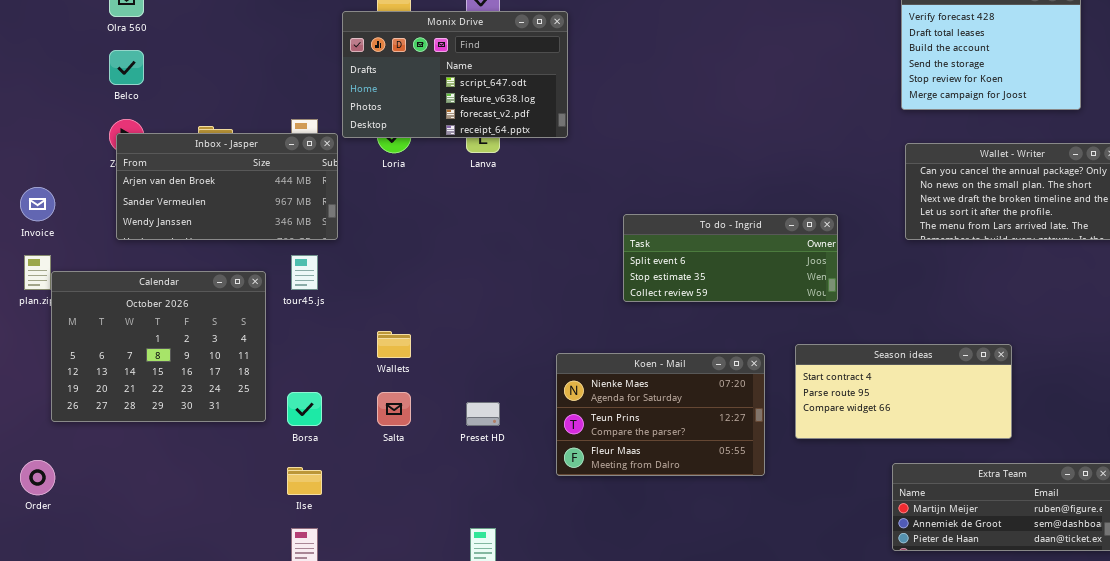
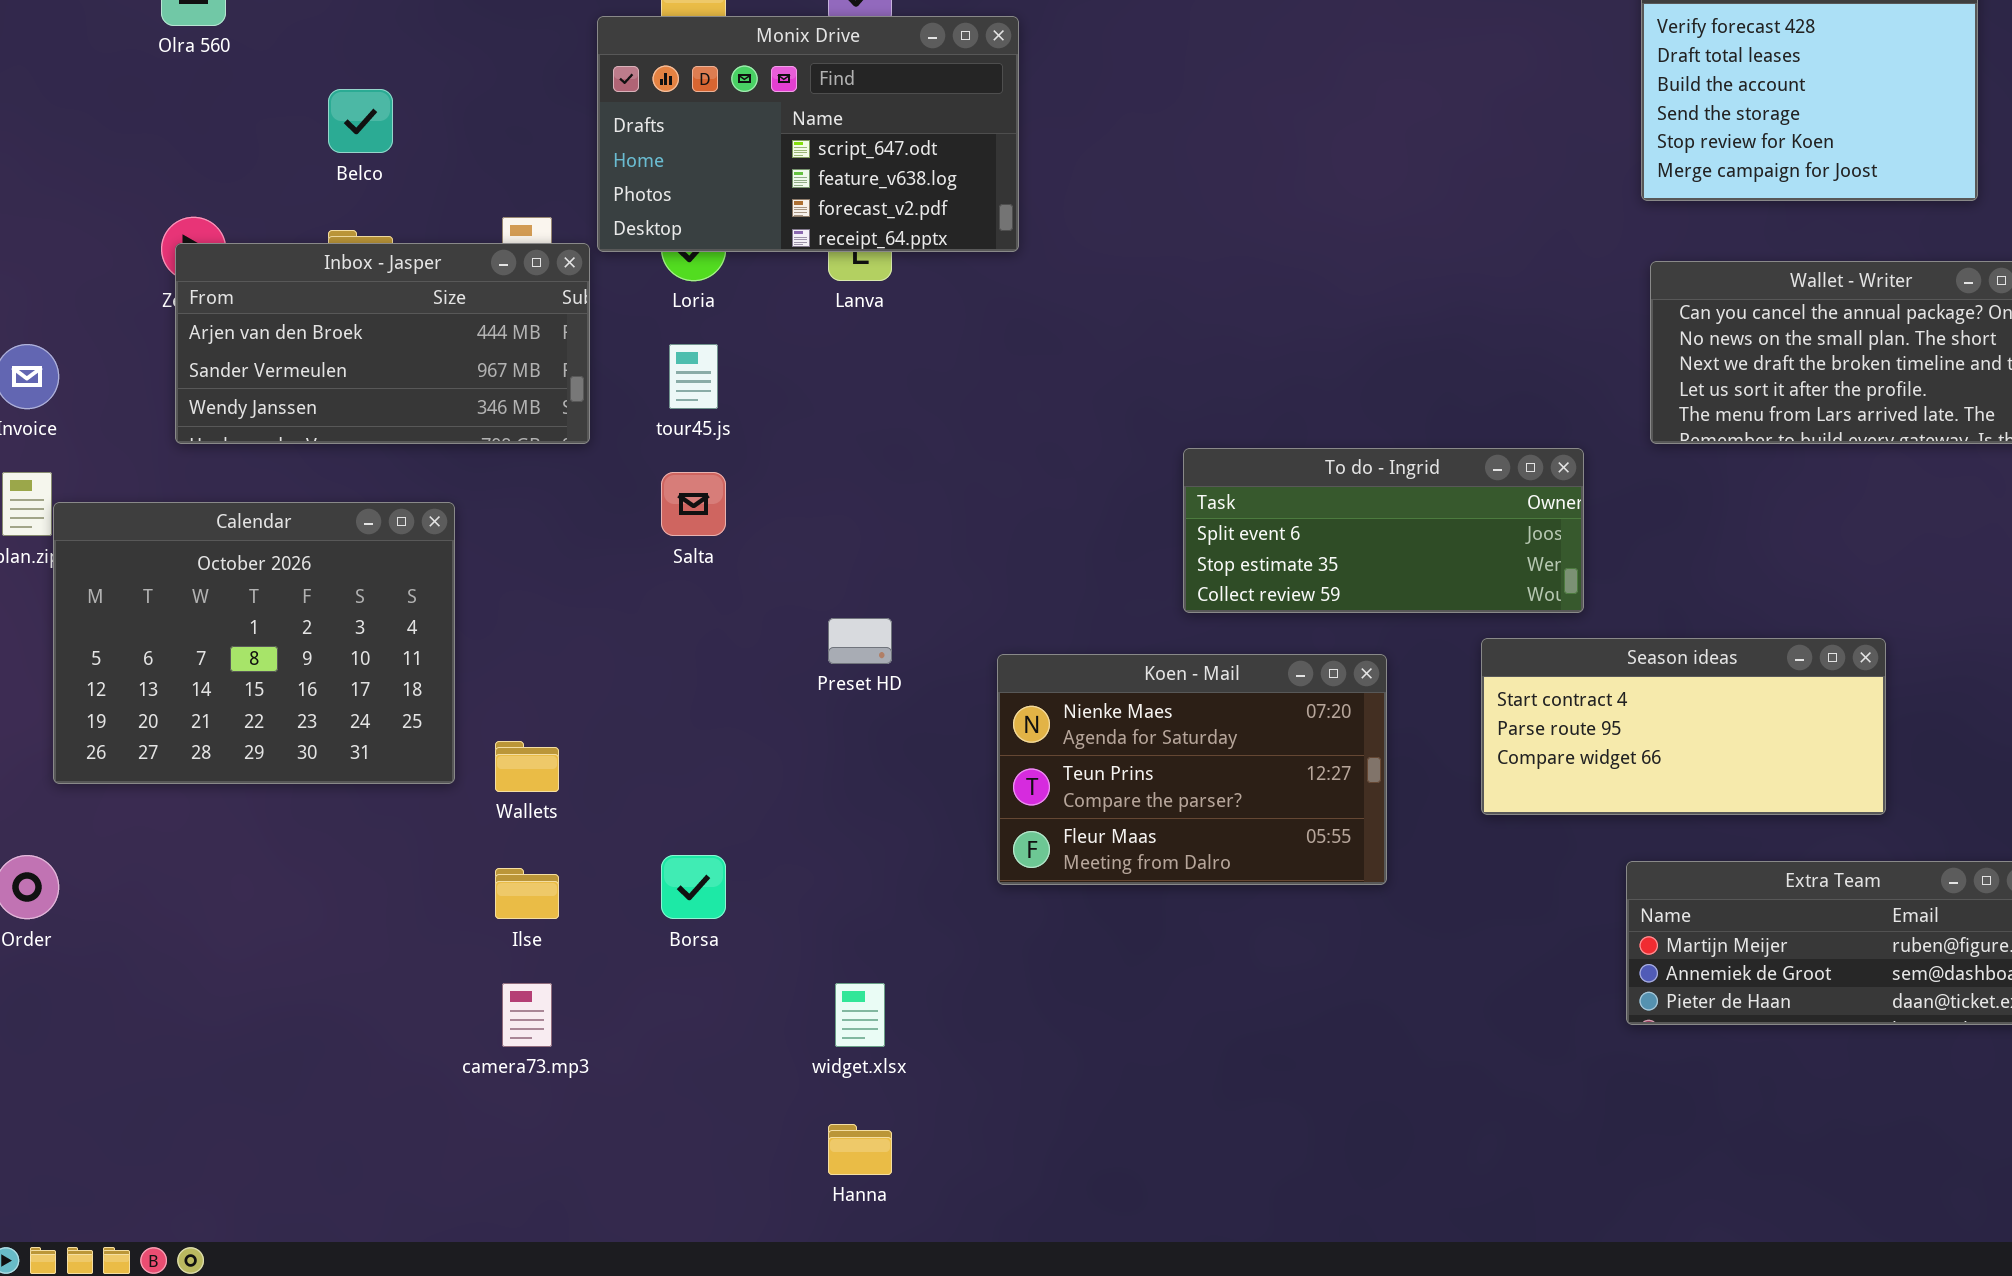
Belco: [109,50,144,85] -> [328,89,393,153], moved
To do - Ingrid: [623,214,838,302] -> [1183,448,1584,613], moved
tour45.js: [291,255,318,290] -> [669,344,718,409], moved
Wallets: [377,331,411,358] -> [495,741,559,792], moved
Season ideas: [795,344,1012,439] -> [1481,638,1886,815], moved
Borsa: [287,392,322,426] -> [661,855,726,919], moved
Salta: [377,392,411,426] -> [661,472,726,536], moved
Preset HD: [466,402,500,426] -> [828,618,892,664], moved

